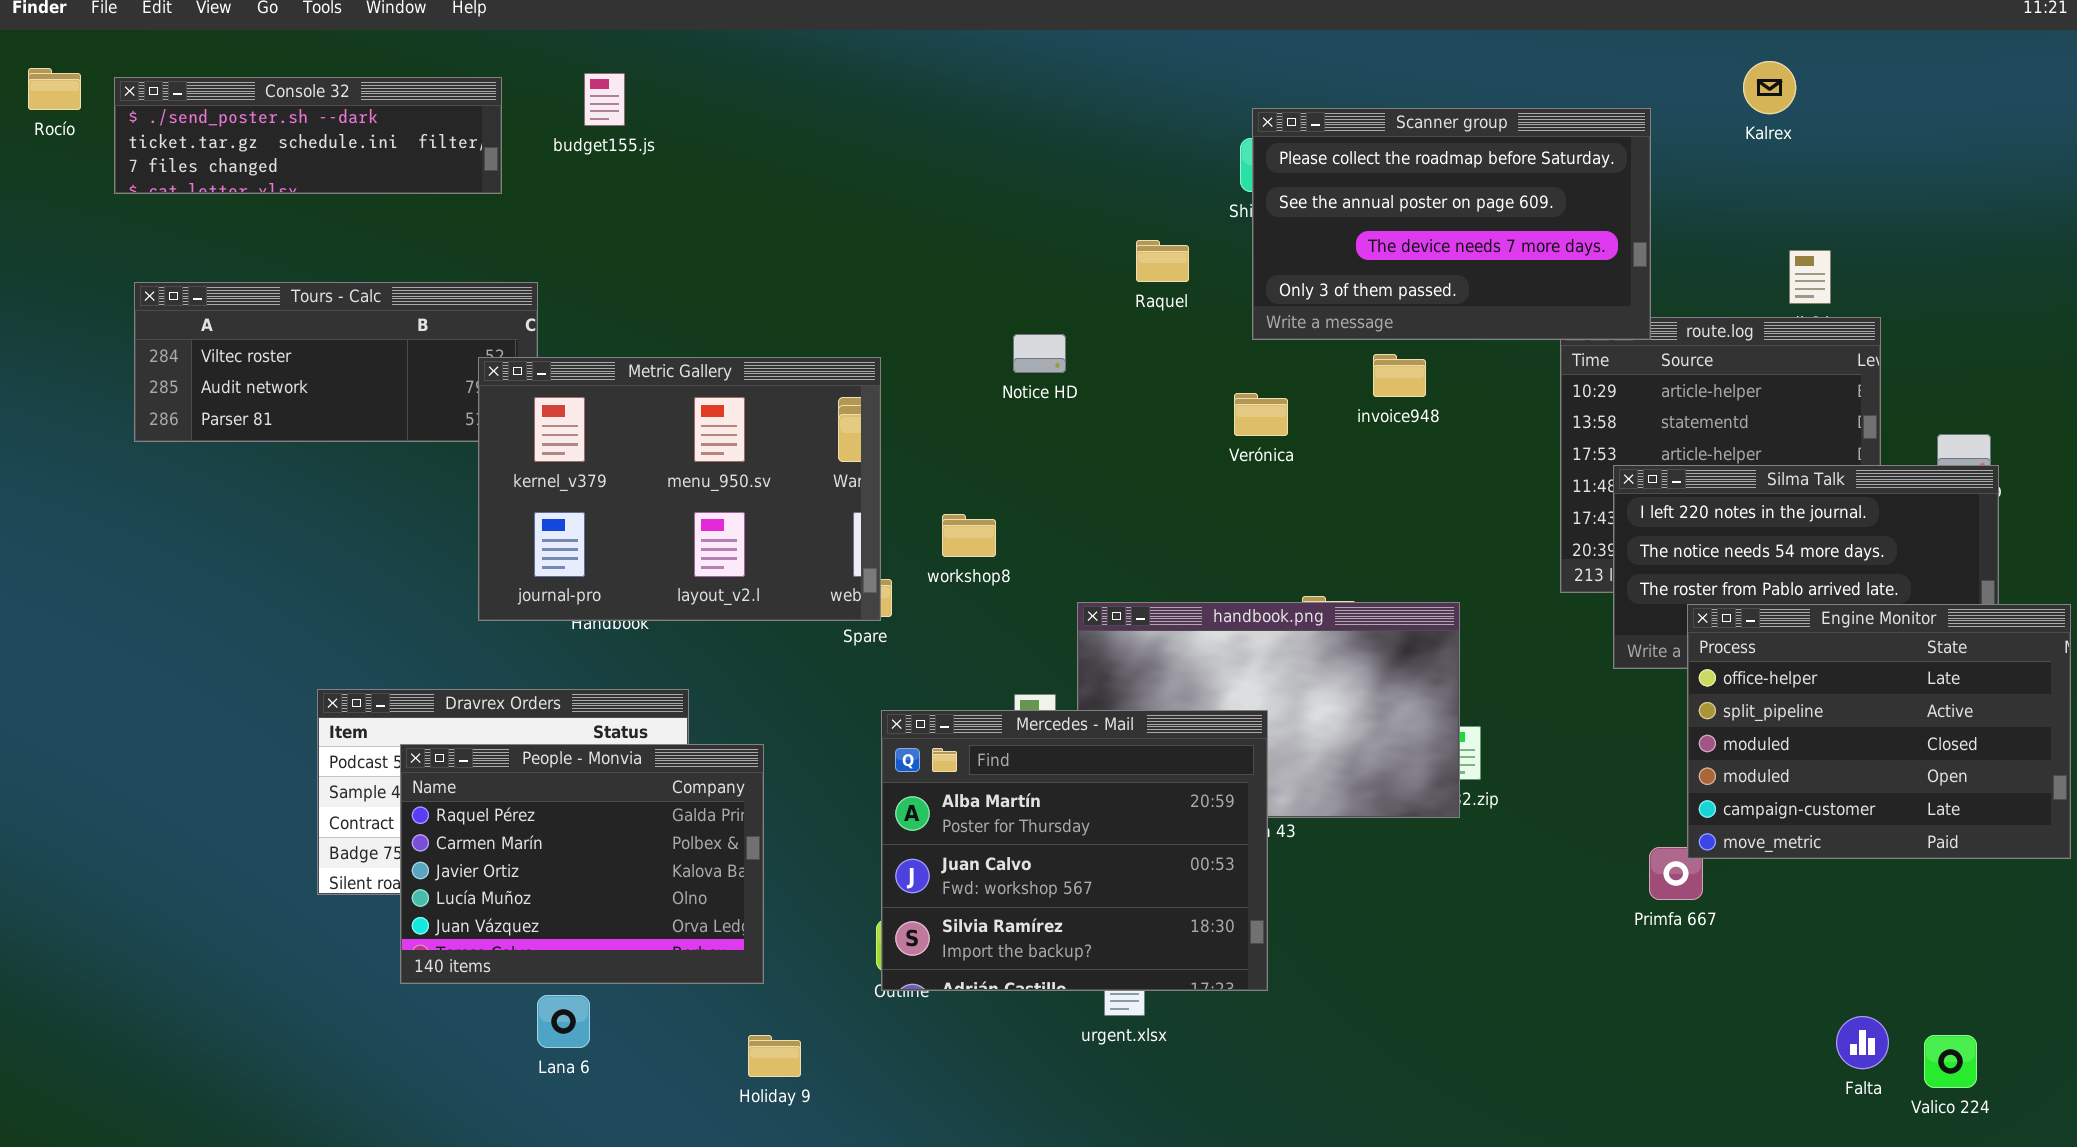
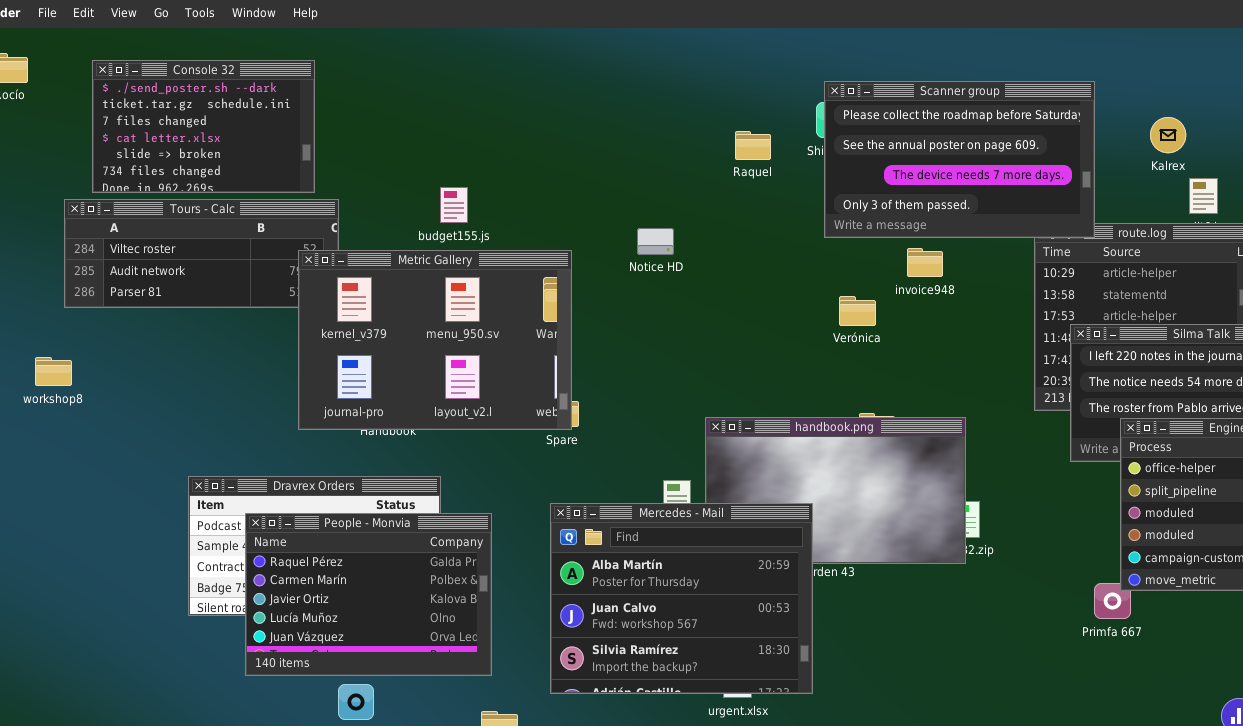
Kalrex: [1743,61,1796,114] -> [1150,117,1186,153], moved
budget155.js: [584,73,625,126] -> [440,187,468,223], moved
Console 32: [114,77,502,194] -> [92,60,315,193], resized
Raquel: [1136,240,1189,282] -> [735,131,771,160], moved
Notice HD: [1013,334,1066,373] -> [637,228,674,255], moved
Verónica: [1234,393,1288,436] -> [839,296,876,326], moved
workshop8: [942,514,996,557] -> [35,357,72,386], moved
Mercedes - Mail: [881,710,1268,991] -> [550,503,813,694], moved

